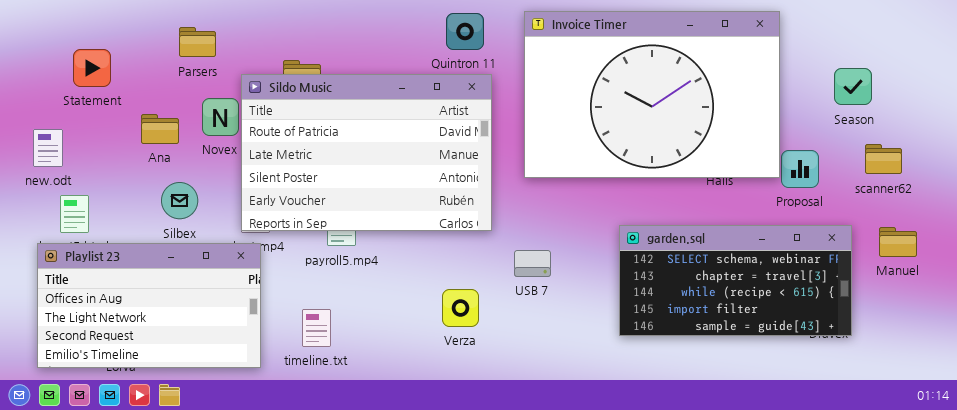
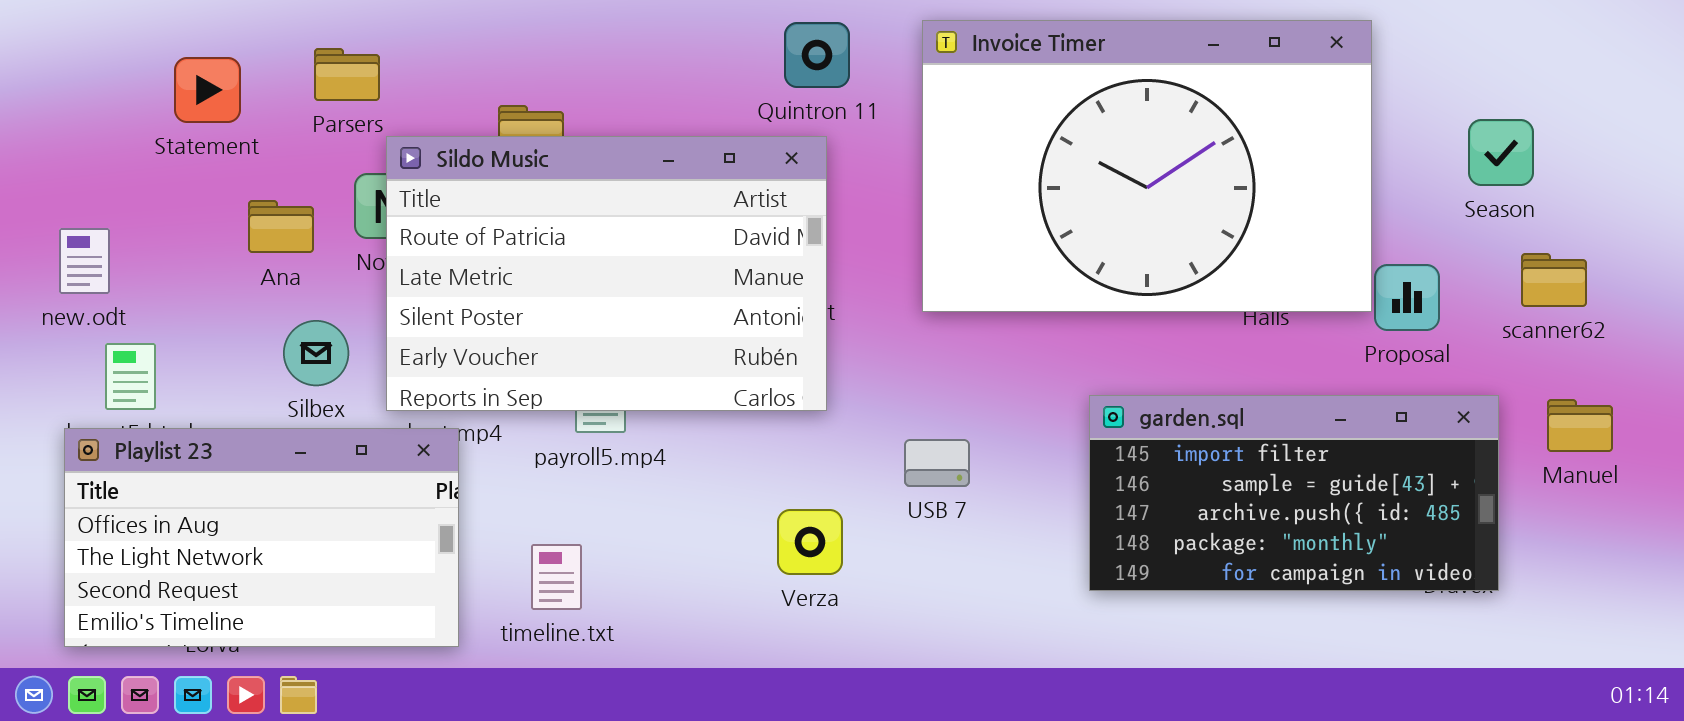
Statement: [73,49,111,87] -> [174,57,241,123], moved
Sildo Music: [241,74,492,231] -> [386,136,827,411], moved
garden.sql: [619,225,852,336] -> [1089,395,1499,591], scrolled down 3 rows

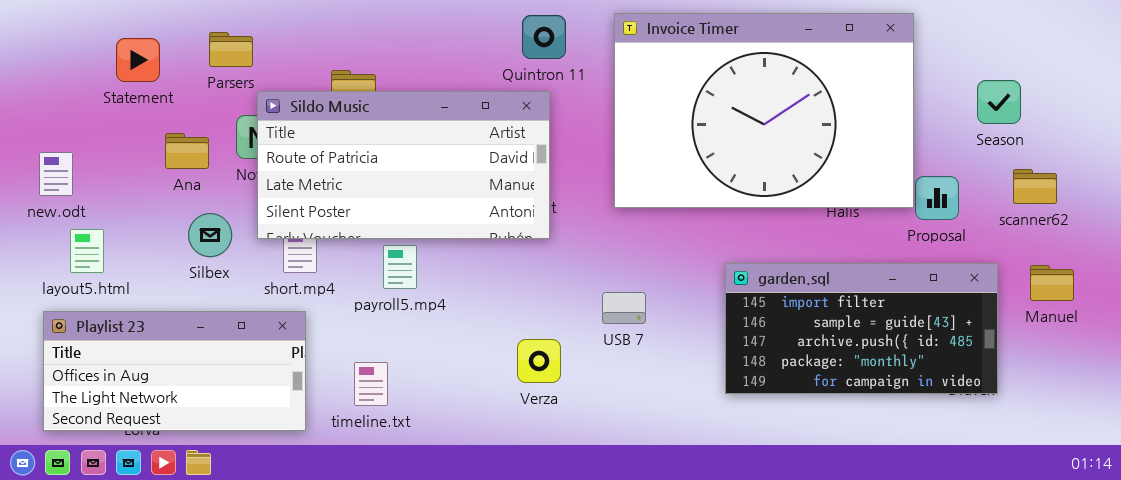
Sildo Music: [386,136,827,411] -> [257,91,550,239], resized
Playlist 23: [64,428,459,647] -> [43,311,306,431], resized

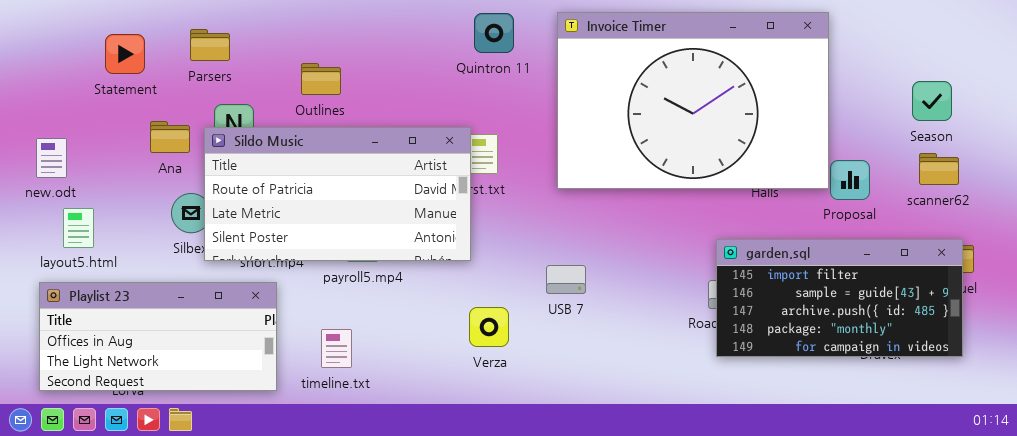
Season: [977,80,1021,124] -> [912,81,952,121], moved
Sildo Music: [257,91,550,239] -> [204,127,471,261], moved
garden.sql: [725,263,998,394] -> [716,239,963,357], moved

